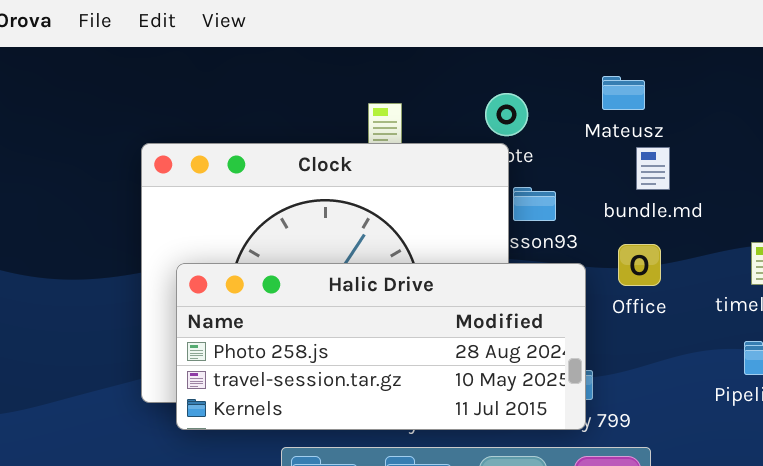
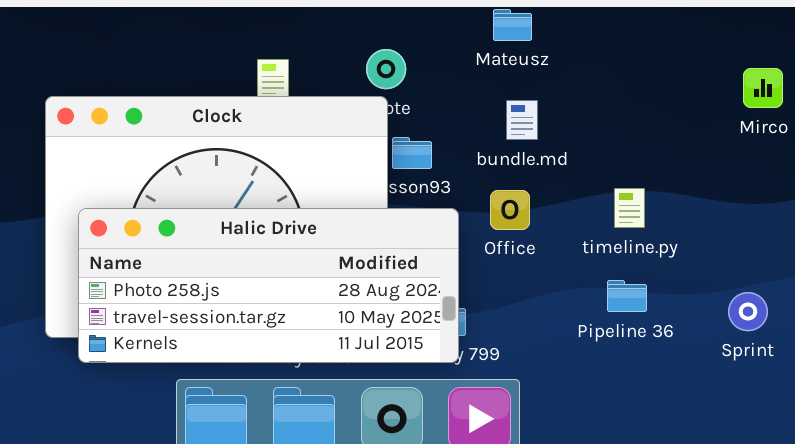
Mateusz: [602,76,645,110] -> [493,9,532,41], moved

